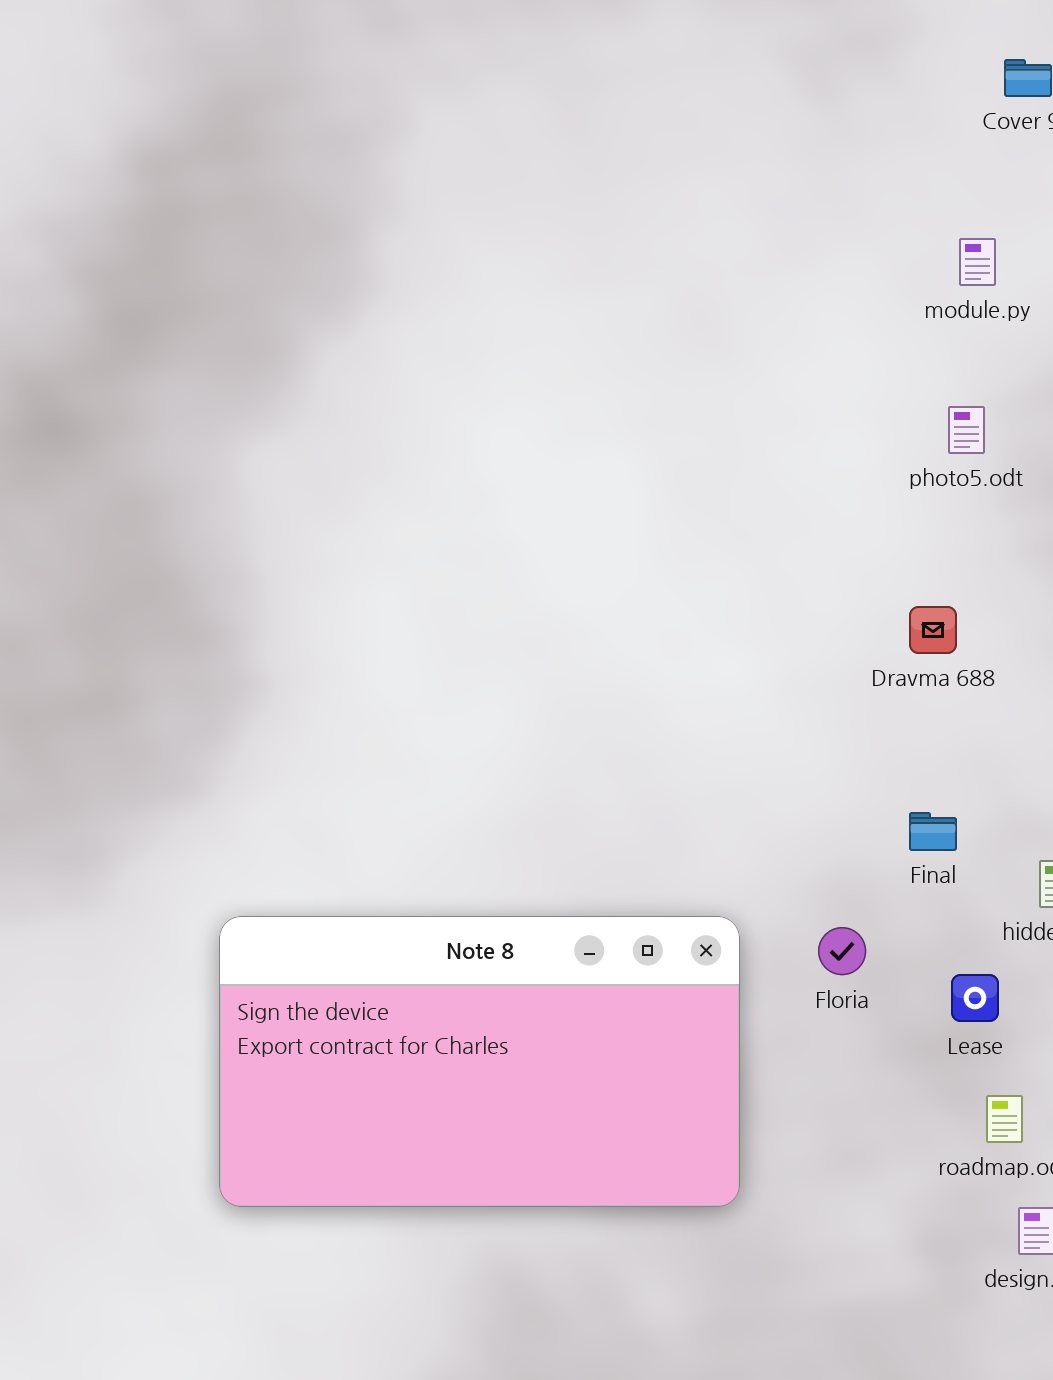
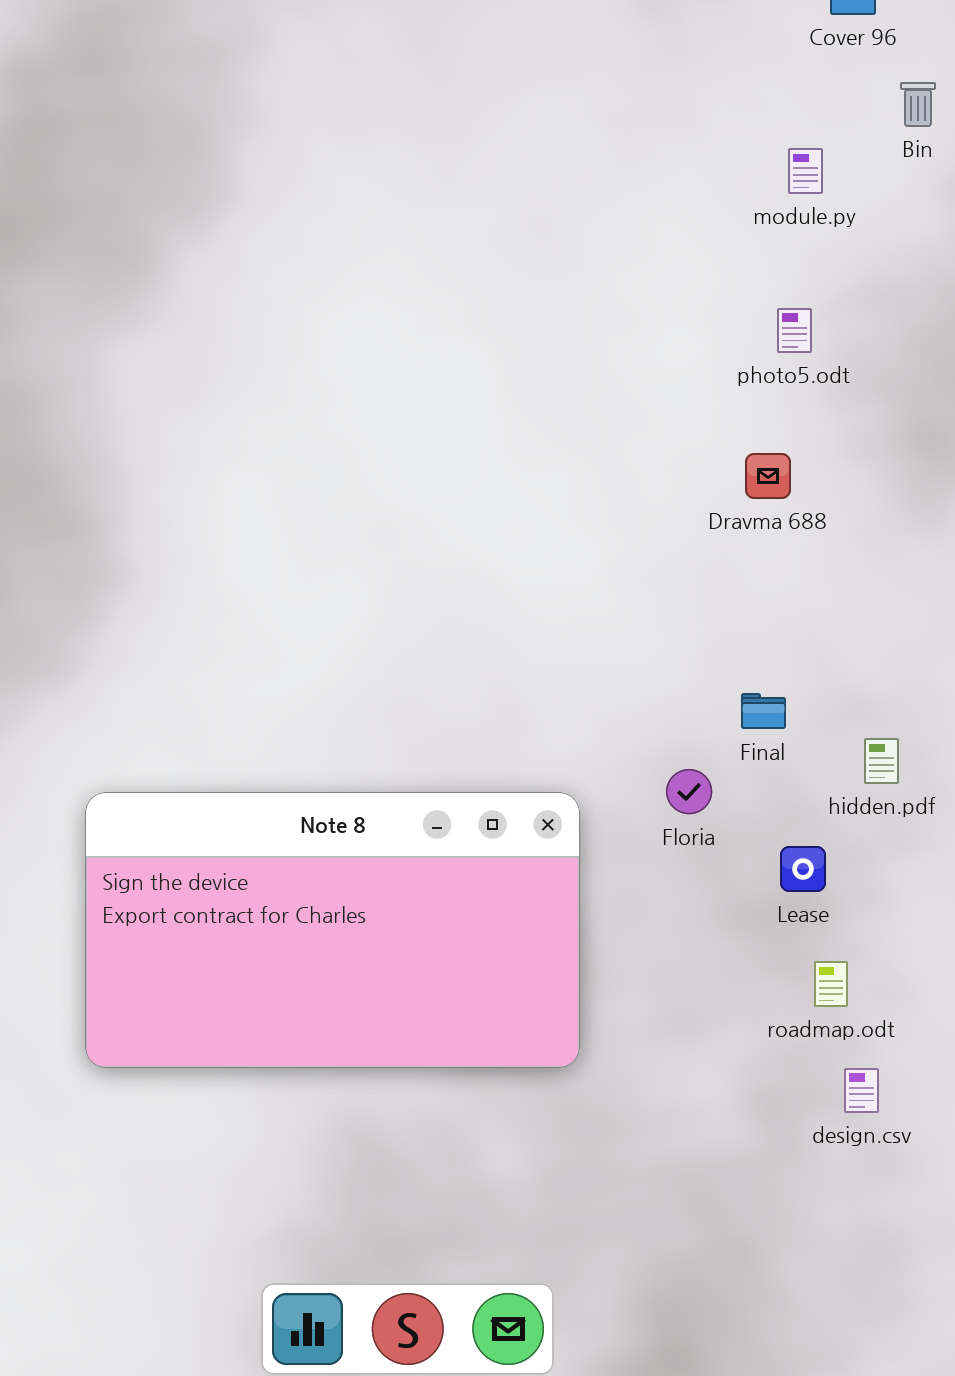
Dravma 688: [909,606,957,654] -> [745,453,791,499], moved
Floria: [818,927,866,975] -> [666,769,712,814], moved

